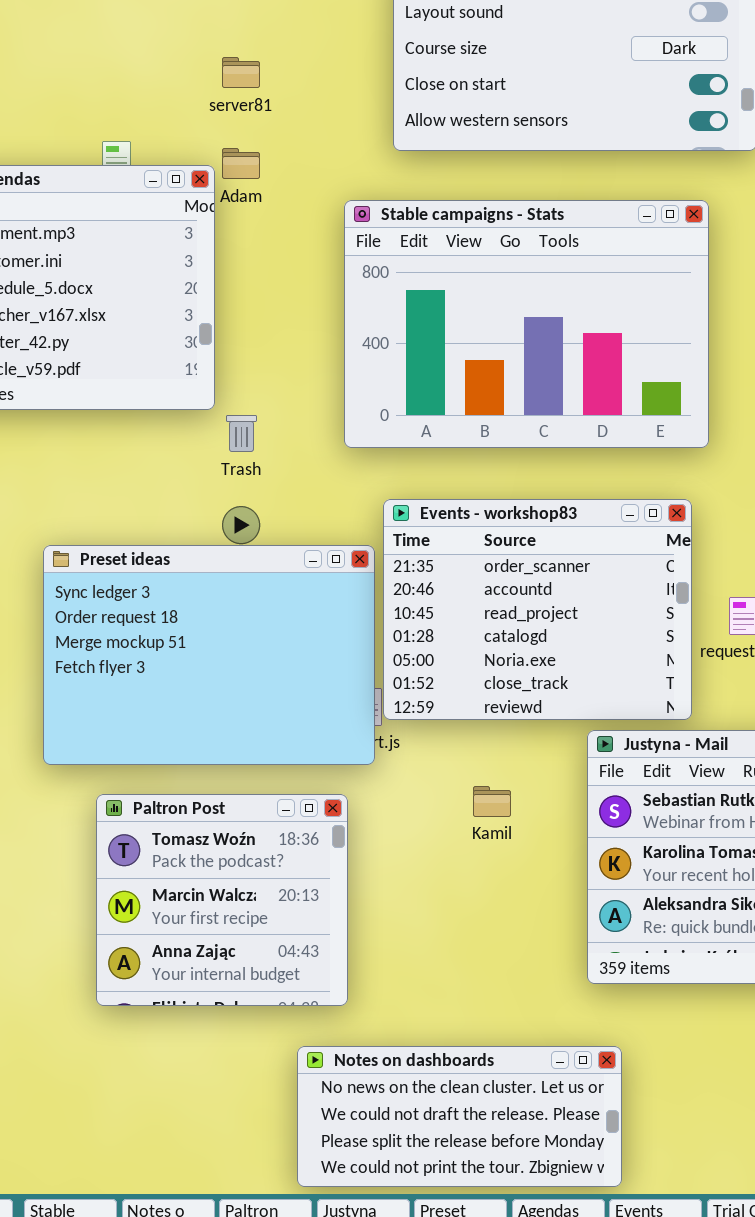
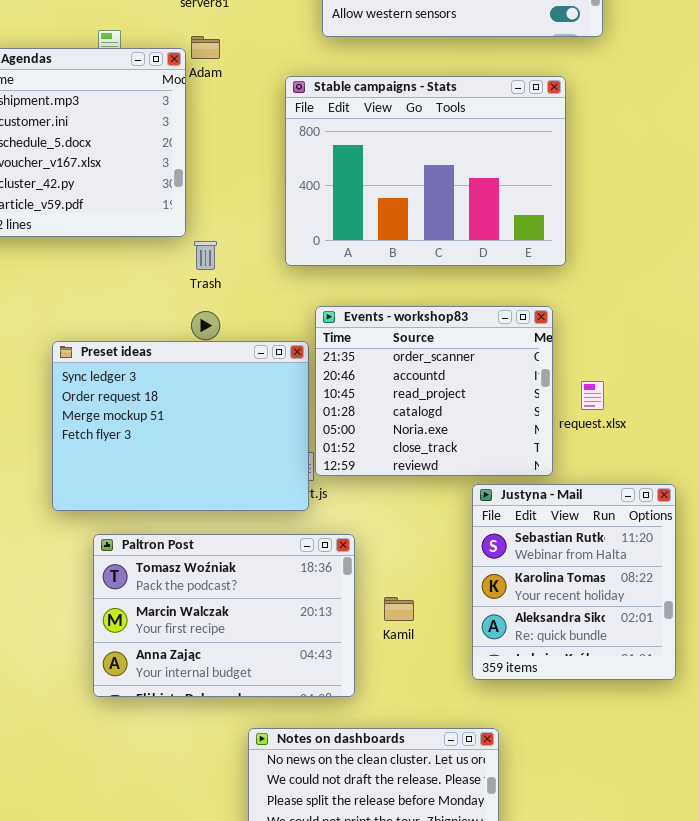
Kamil: [473,786,511,817] -> [384,597,414,621], moved
Paltron Post: [96,794,348,1006] -> [93,534,355,697], resized

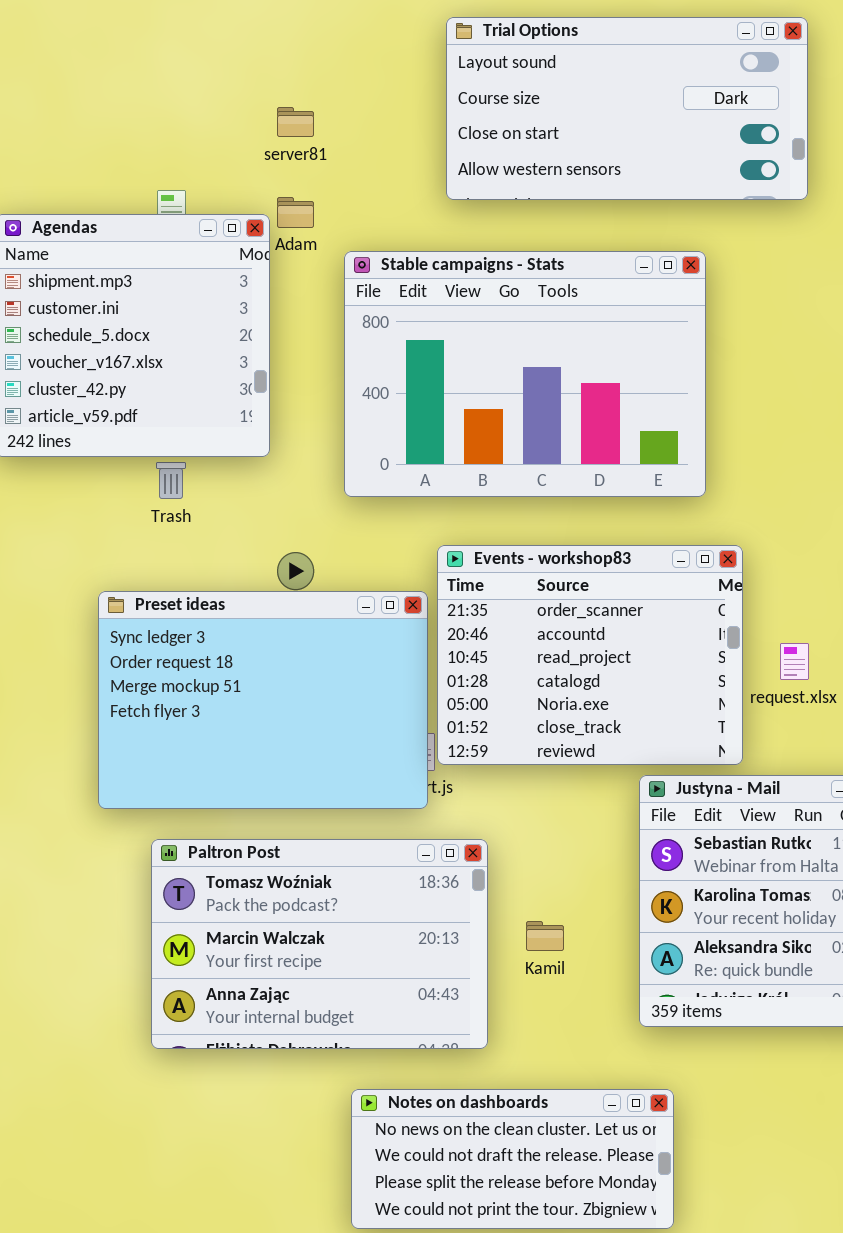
Stable campaigns - Stats: [285,76,566,266] -> [344,251,706,497], moved
Trash: [194,241,217,270] -> [156,462,186,499], moved

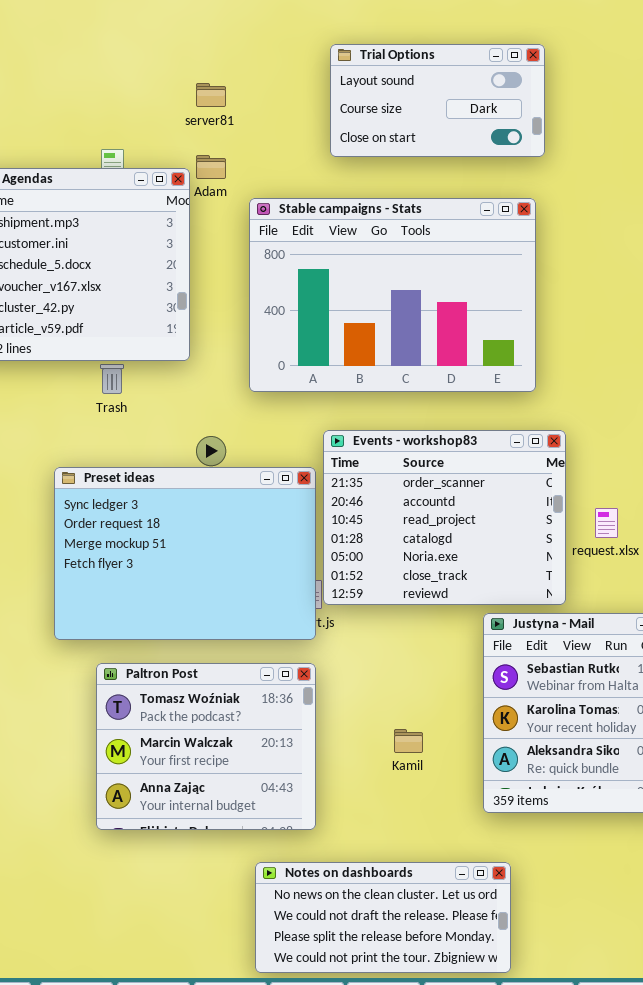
Trial Options: [446,17,808,200] -> [330,44,545,157], resized
Paltron Post: [151,839,488,1049] -> [96,663,316,830], resized

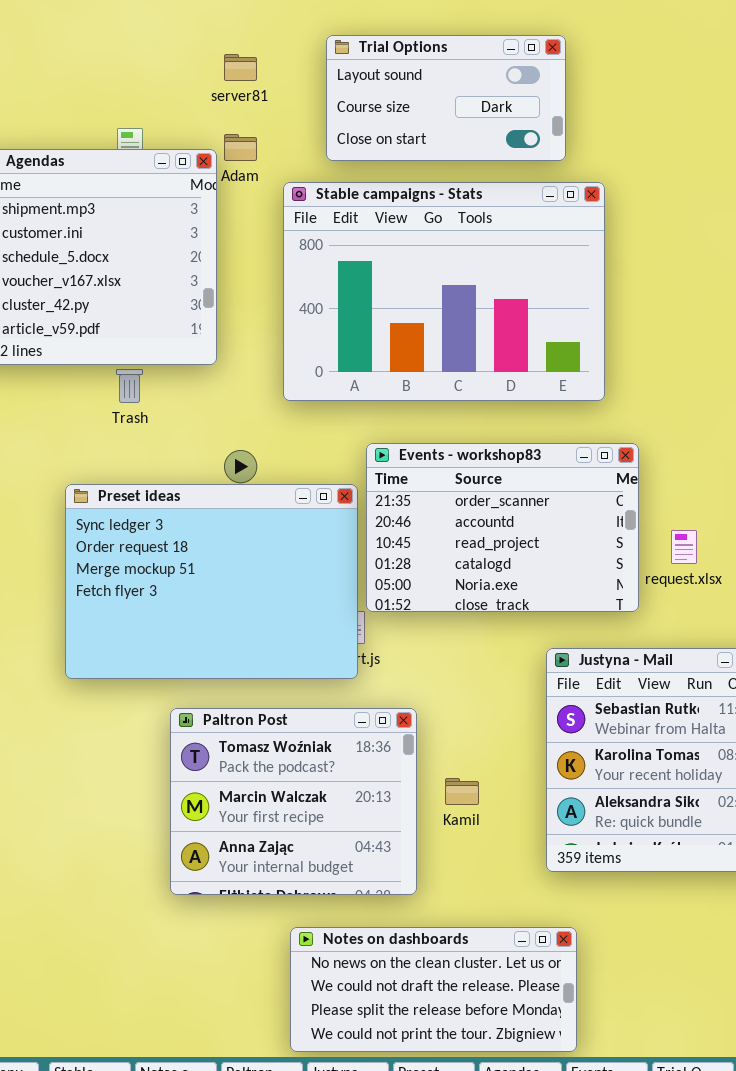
Trial Options: [330,44,545,157] -> [326,35,566,161], moved
Events - workshop83: [323,430,566,605] -> [366,443,639,612], resized
Paltron Post: [96,663,316,830] -> [170,708,417,895], moved

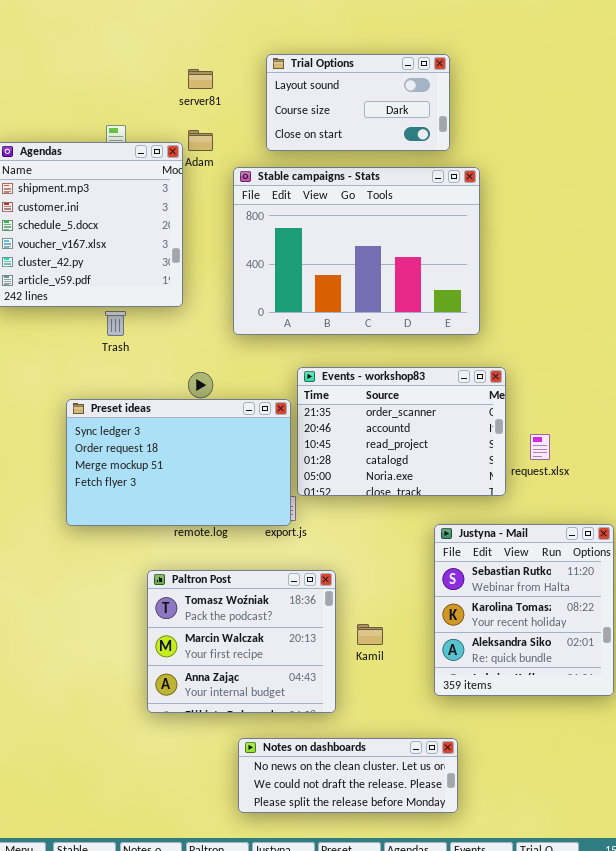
Preset ideas: [65,484,358,679] -> [66,399,291,526], resized
Notes on dashboards: [290,927,577,1052] -> [238,738,458,813], resized

